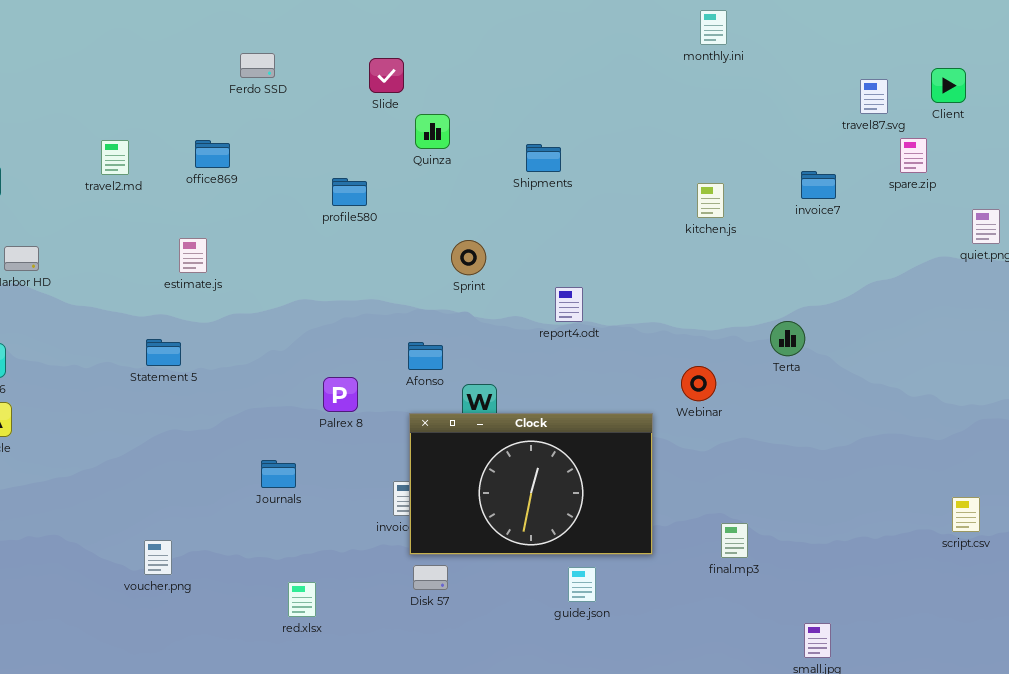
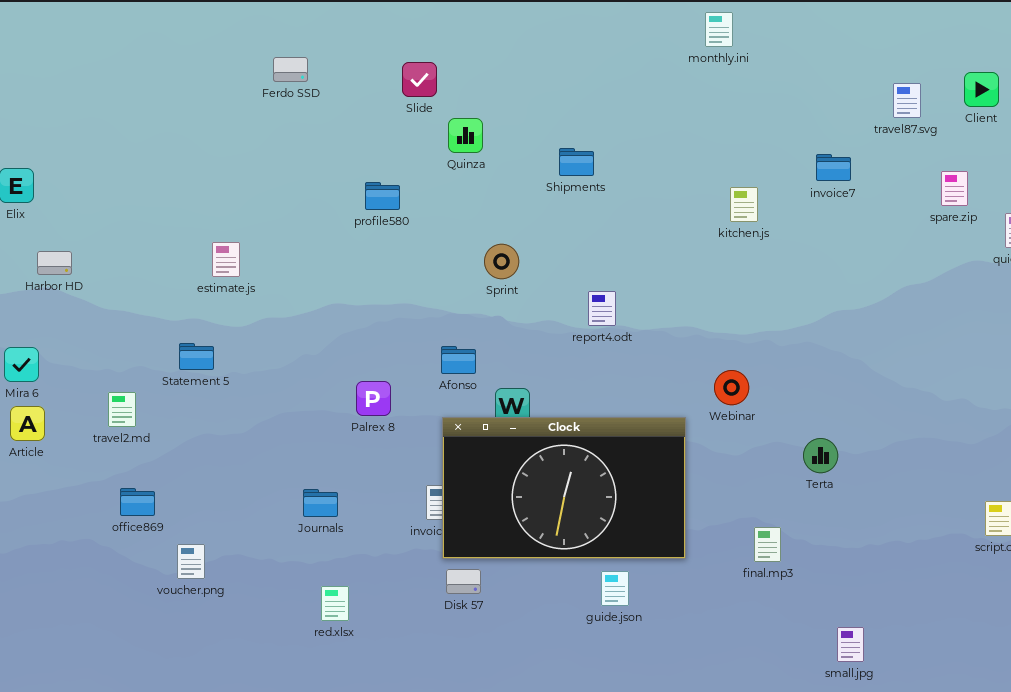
monthly.ini: [700,10,727,45] -> [705,12,733,47], moved
spare.zip: [900,138,927,173] -> [941,171,968,206], moved
travel2.md: [101,140,129,175] -> [108,392,136,427], moved
office869: [195,140,230,168] -> [120,488,155,516], moved
invoice7: [801,171,836,199] -> [816,154,851,181], moved
Terta: [770,321,805,356] -> [803,438,838,473], moved
Journals: [261,460,296,488] -> [303,489,338,517], moved

